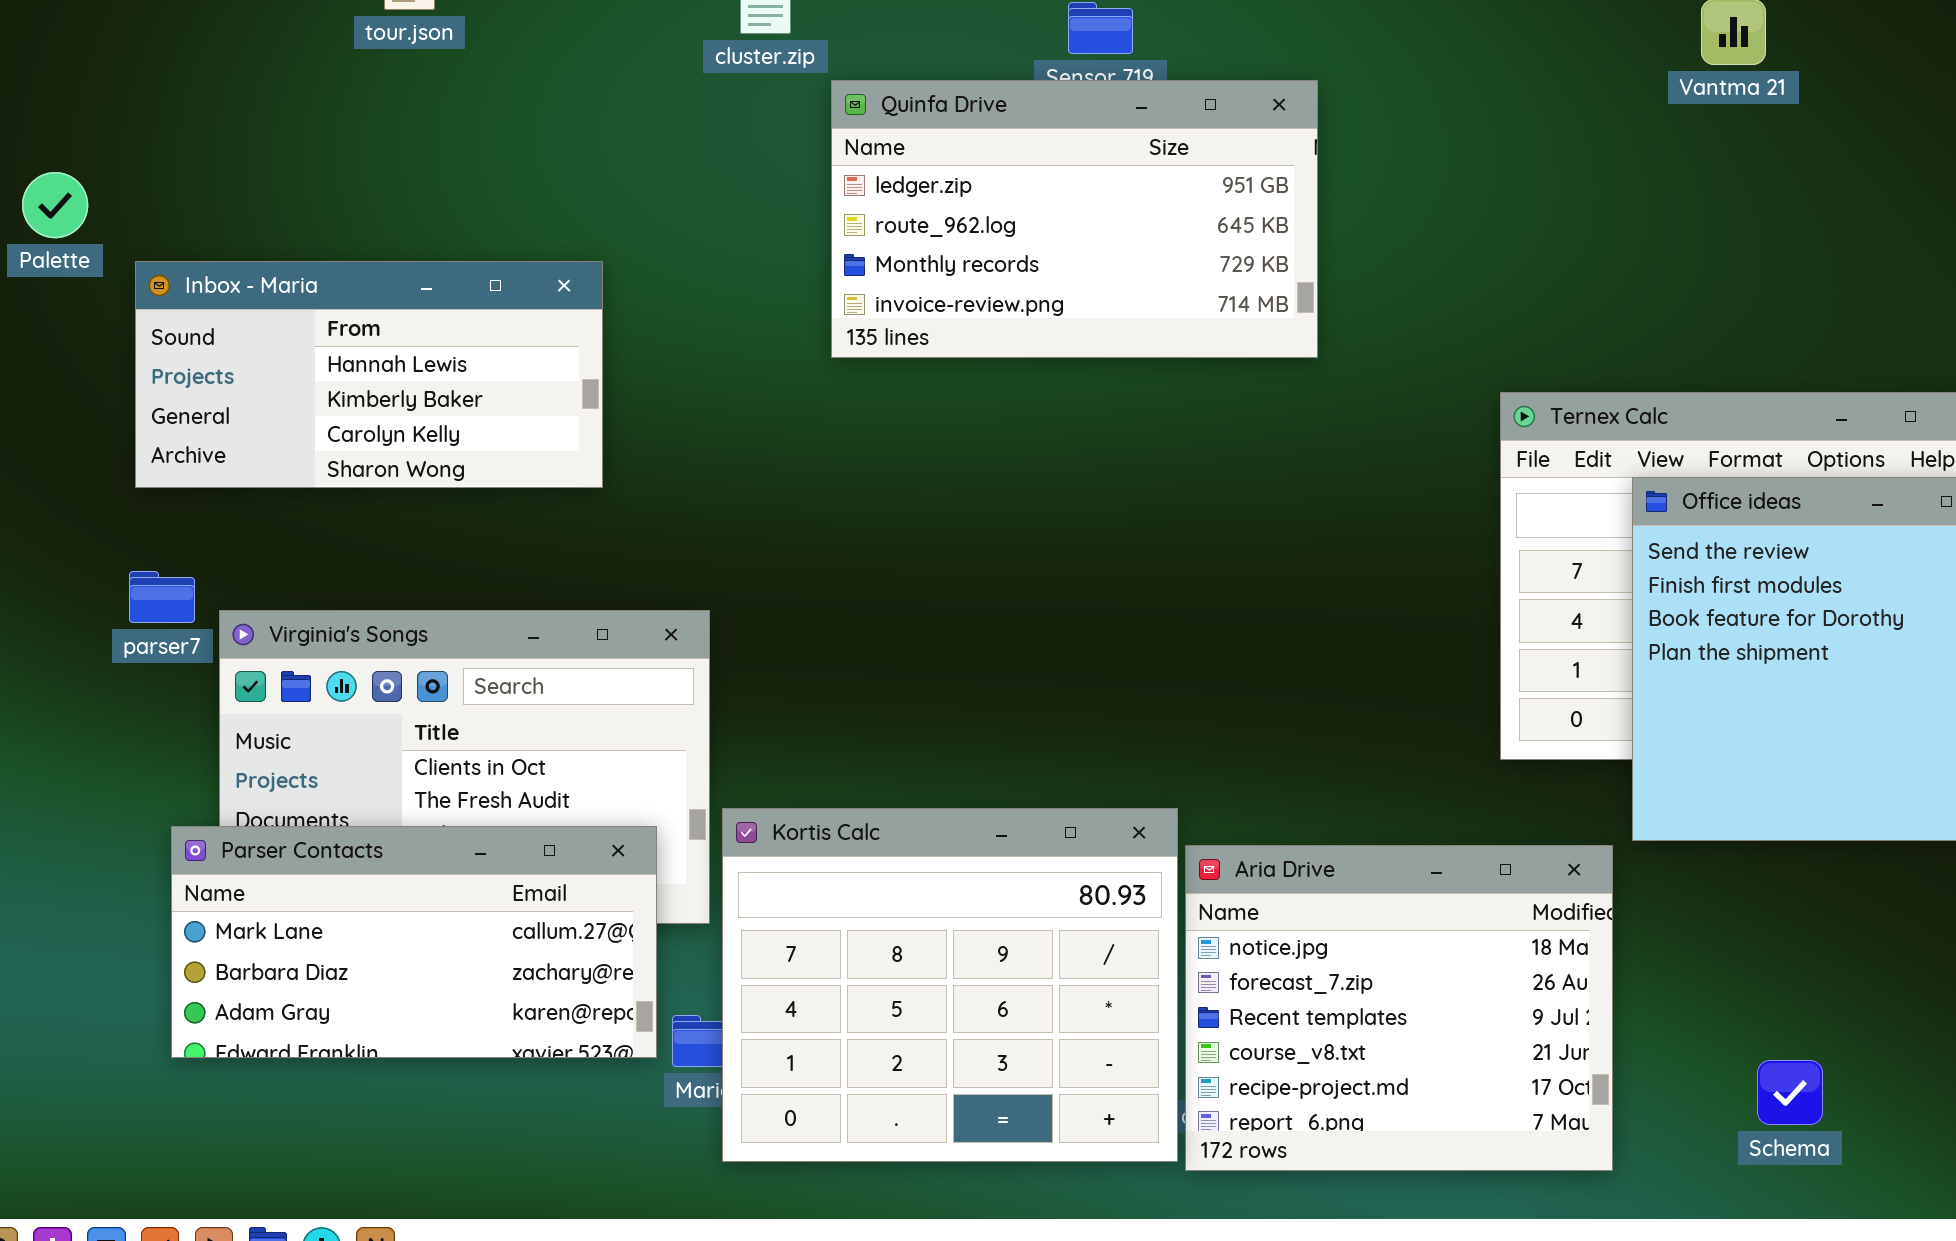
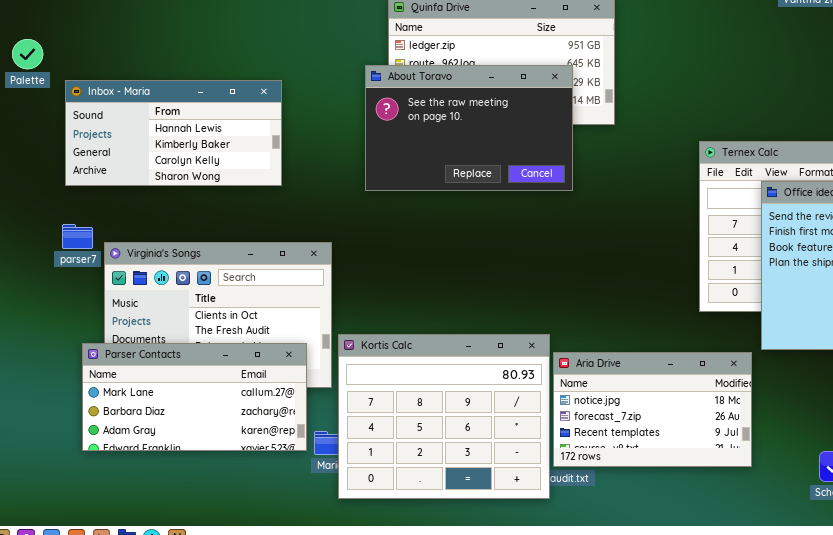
About Toravo: none -> [365,65,573,191], opened
Aria Drive: [1185,845,1613,1171] -> [553,352,752,467], resized

